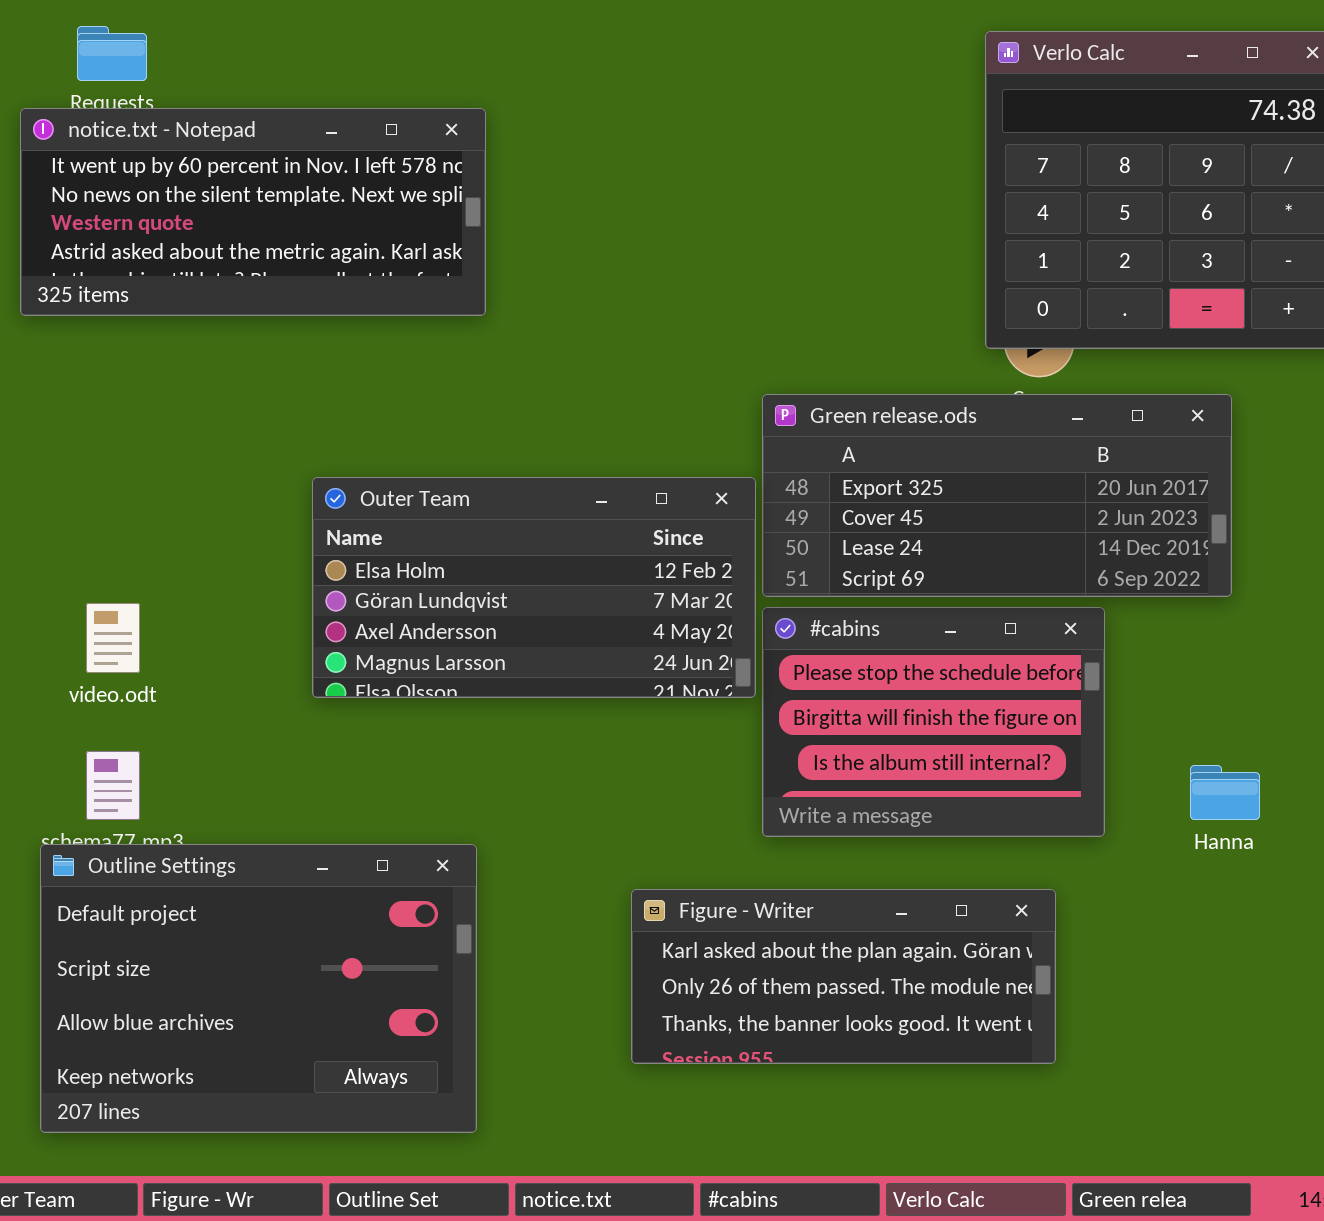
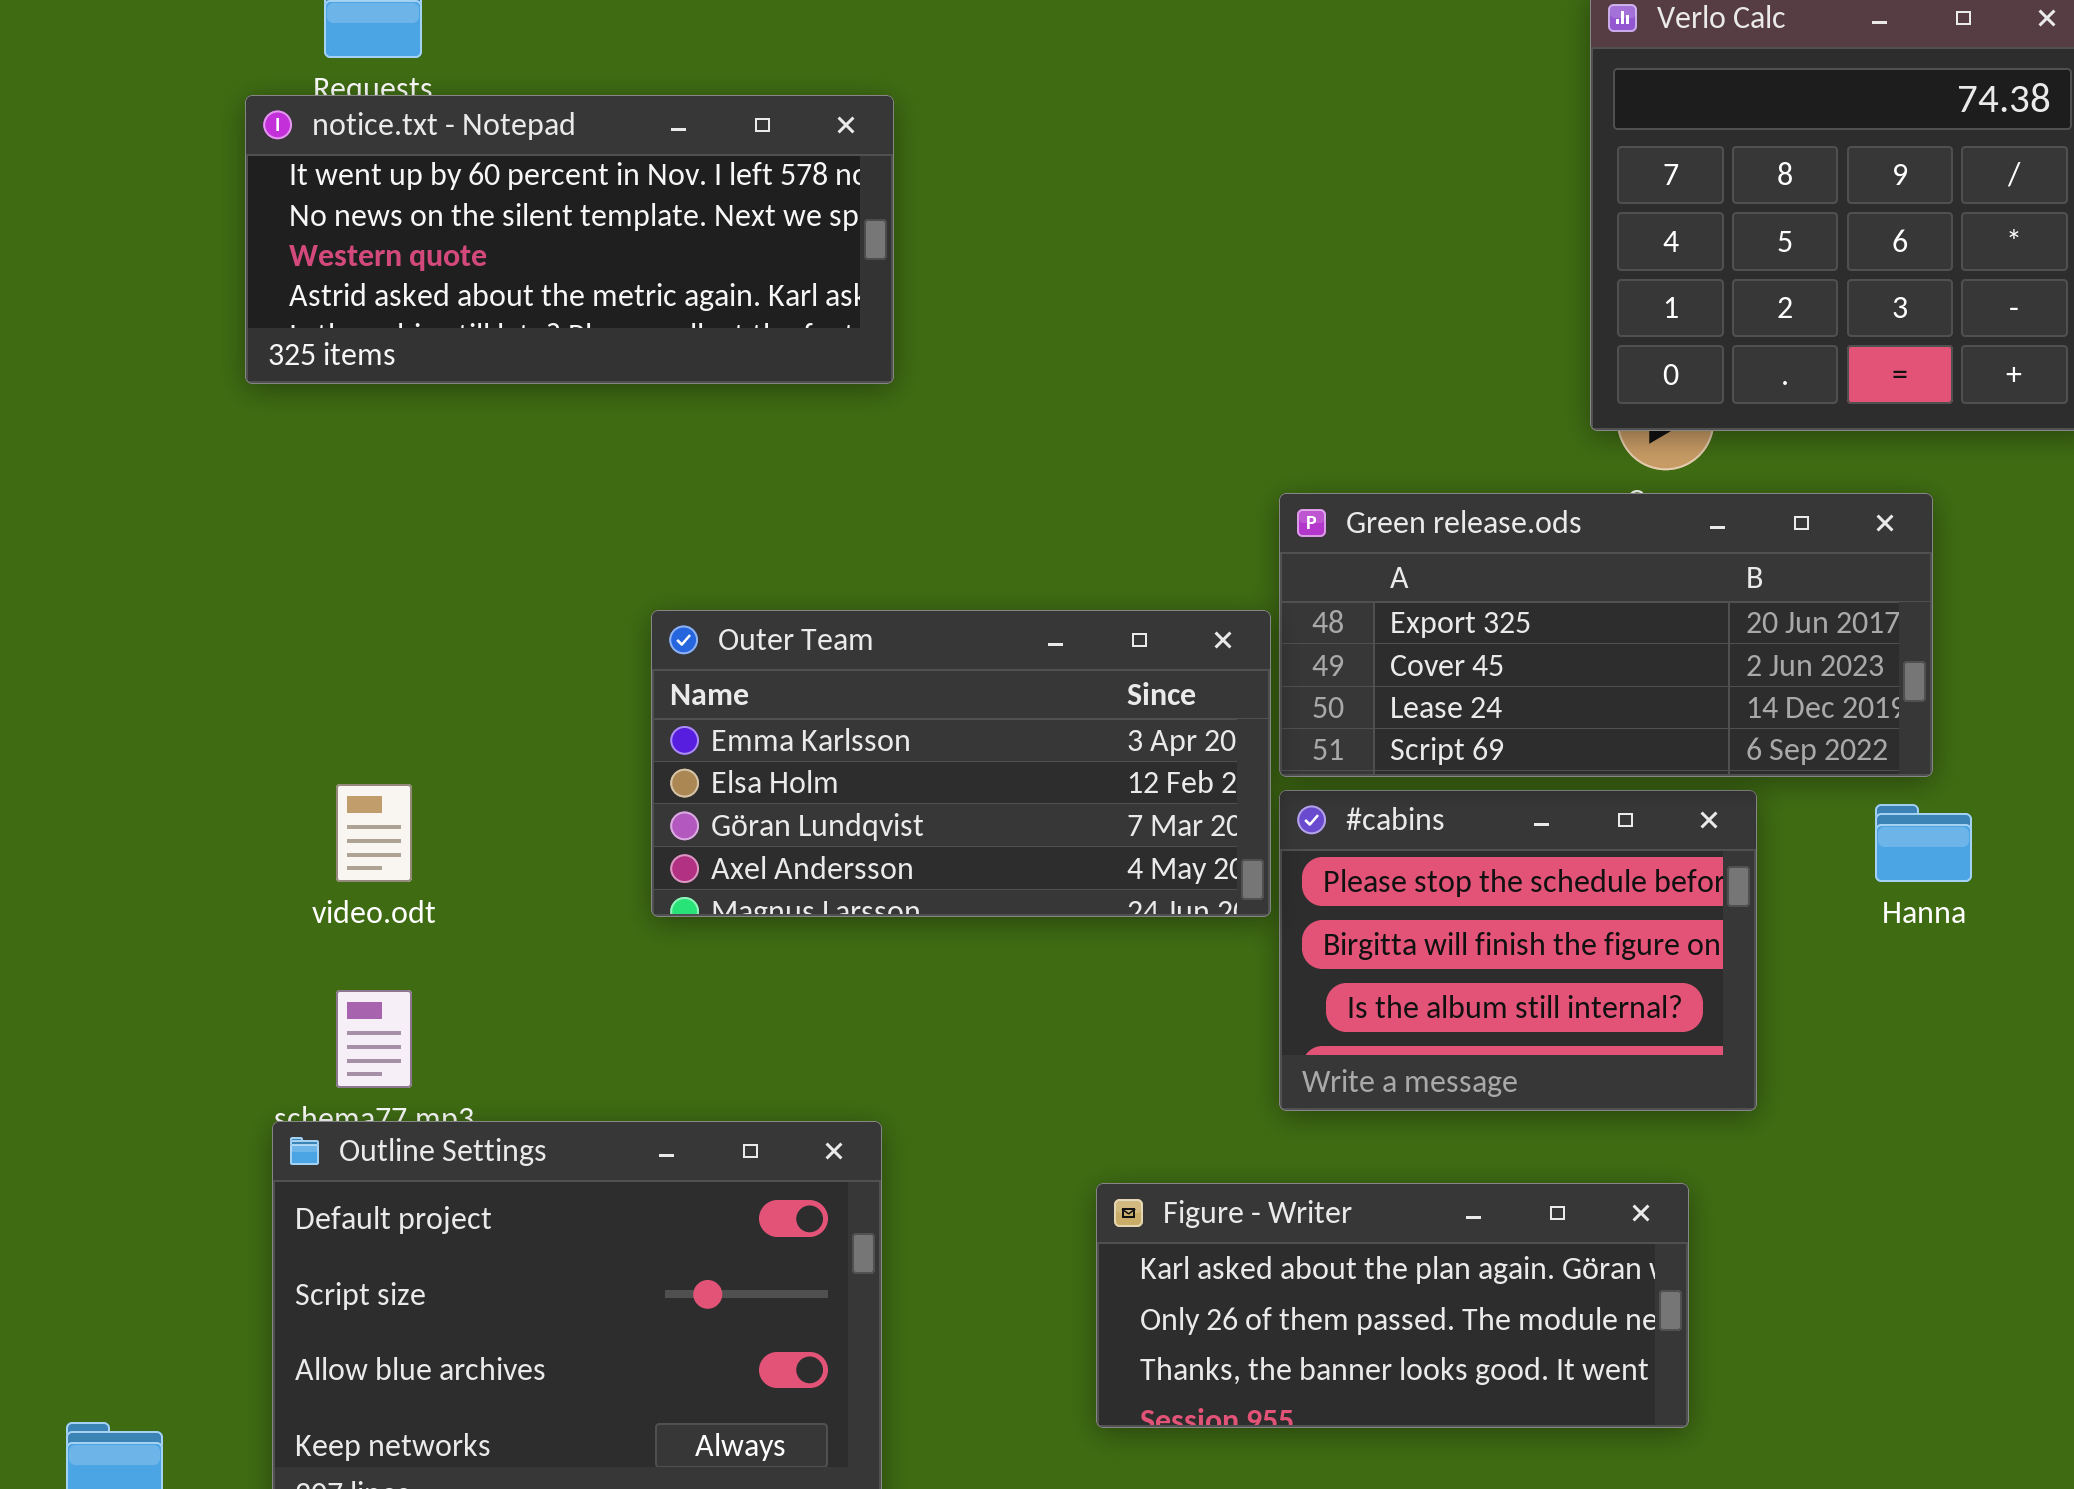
Outer Team: [312,477,756,698] -> [651,610,1271,917], scrolled up 1 row
Hanna: [1190,765,1260,820] -> [1875,804,1972,882], moved

